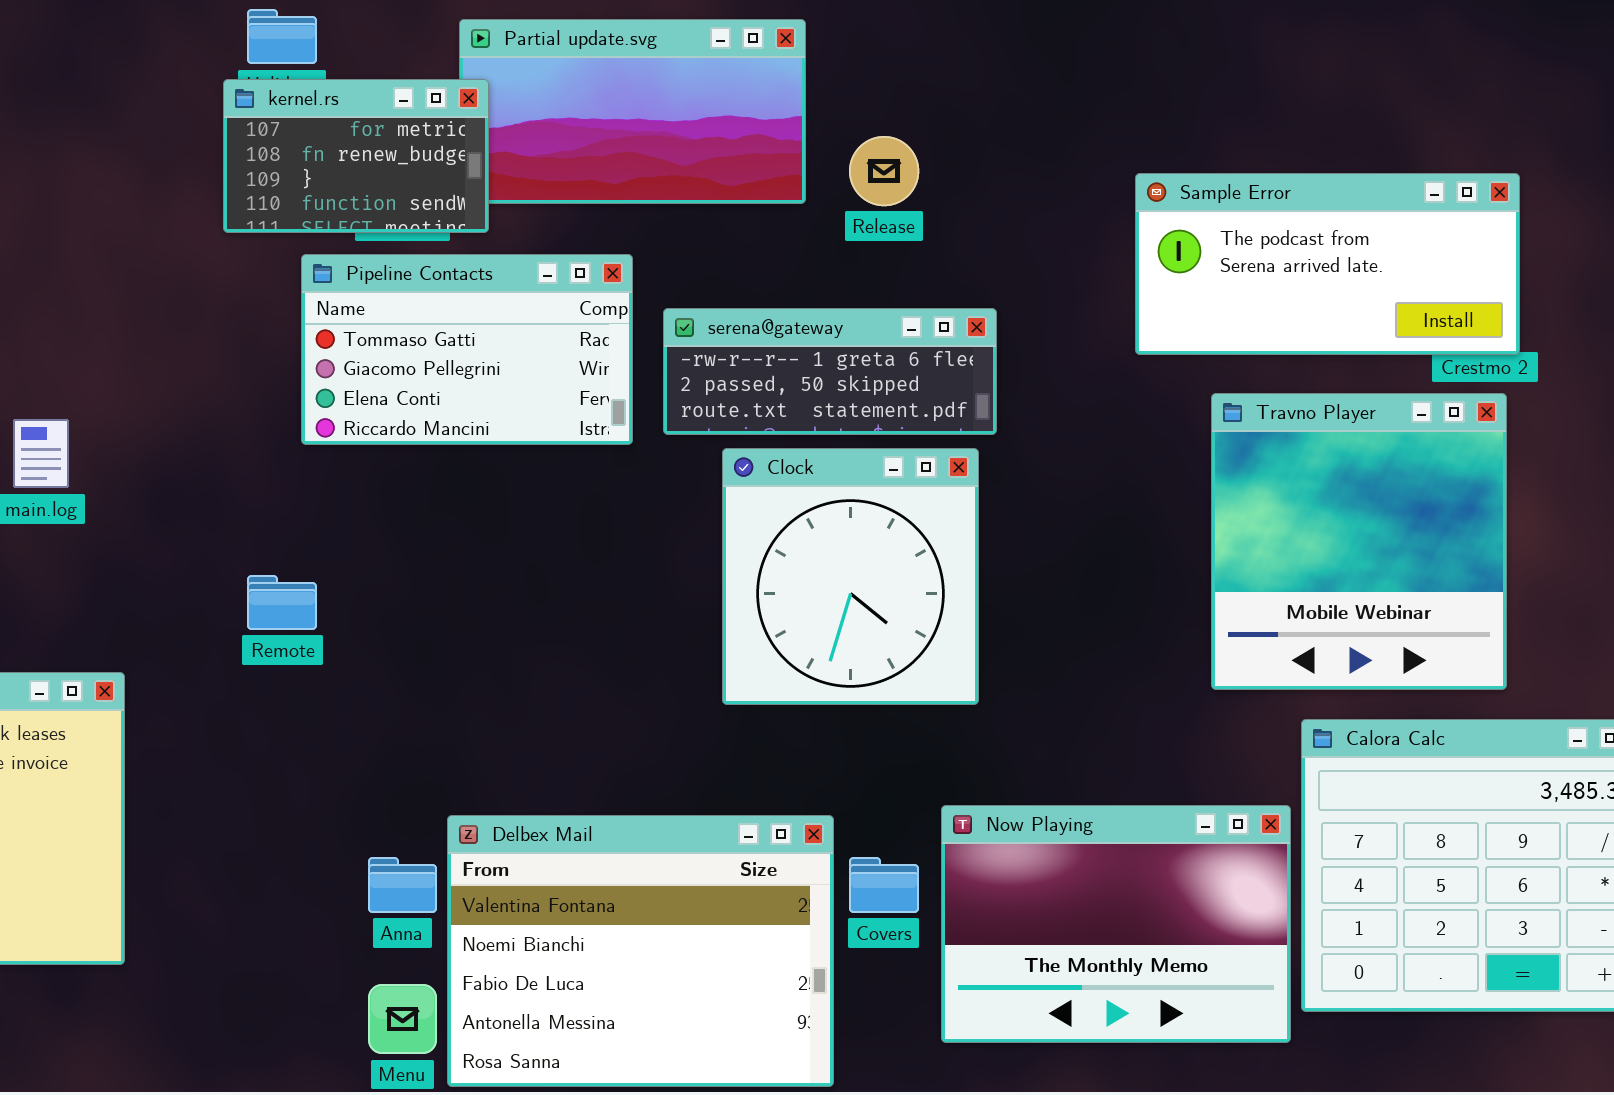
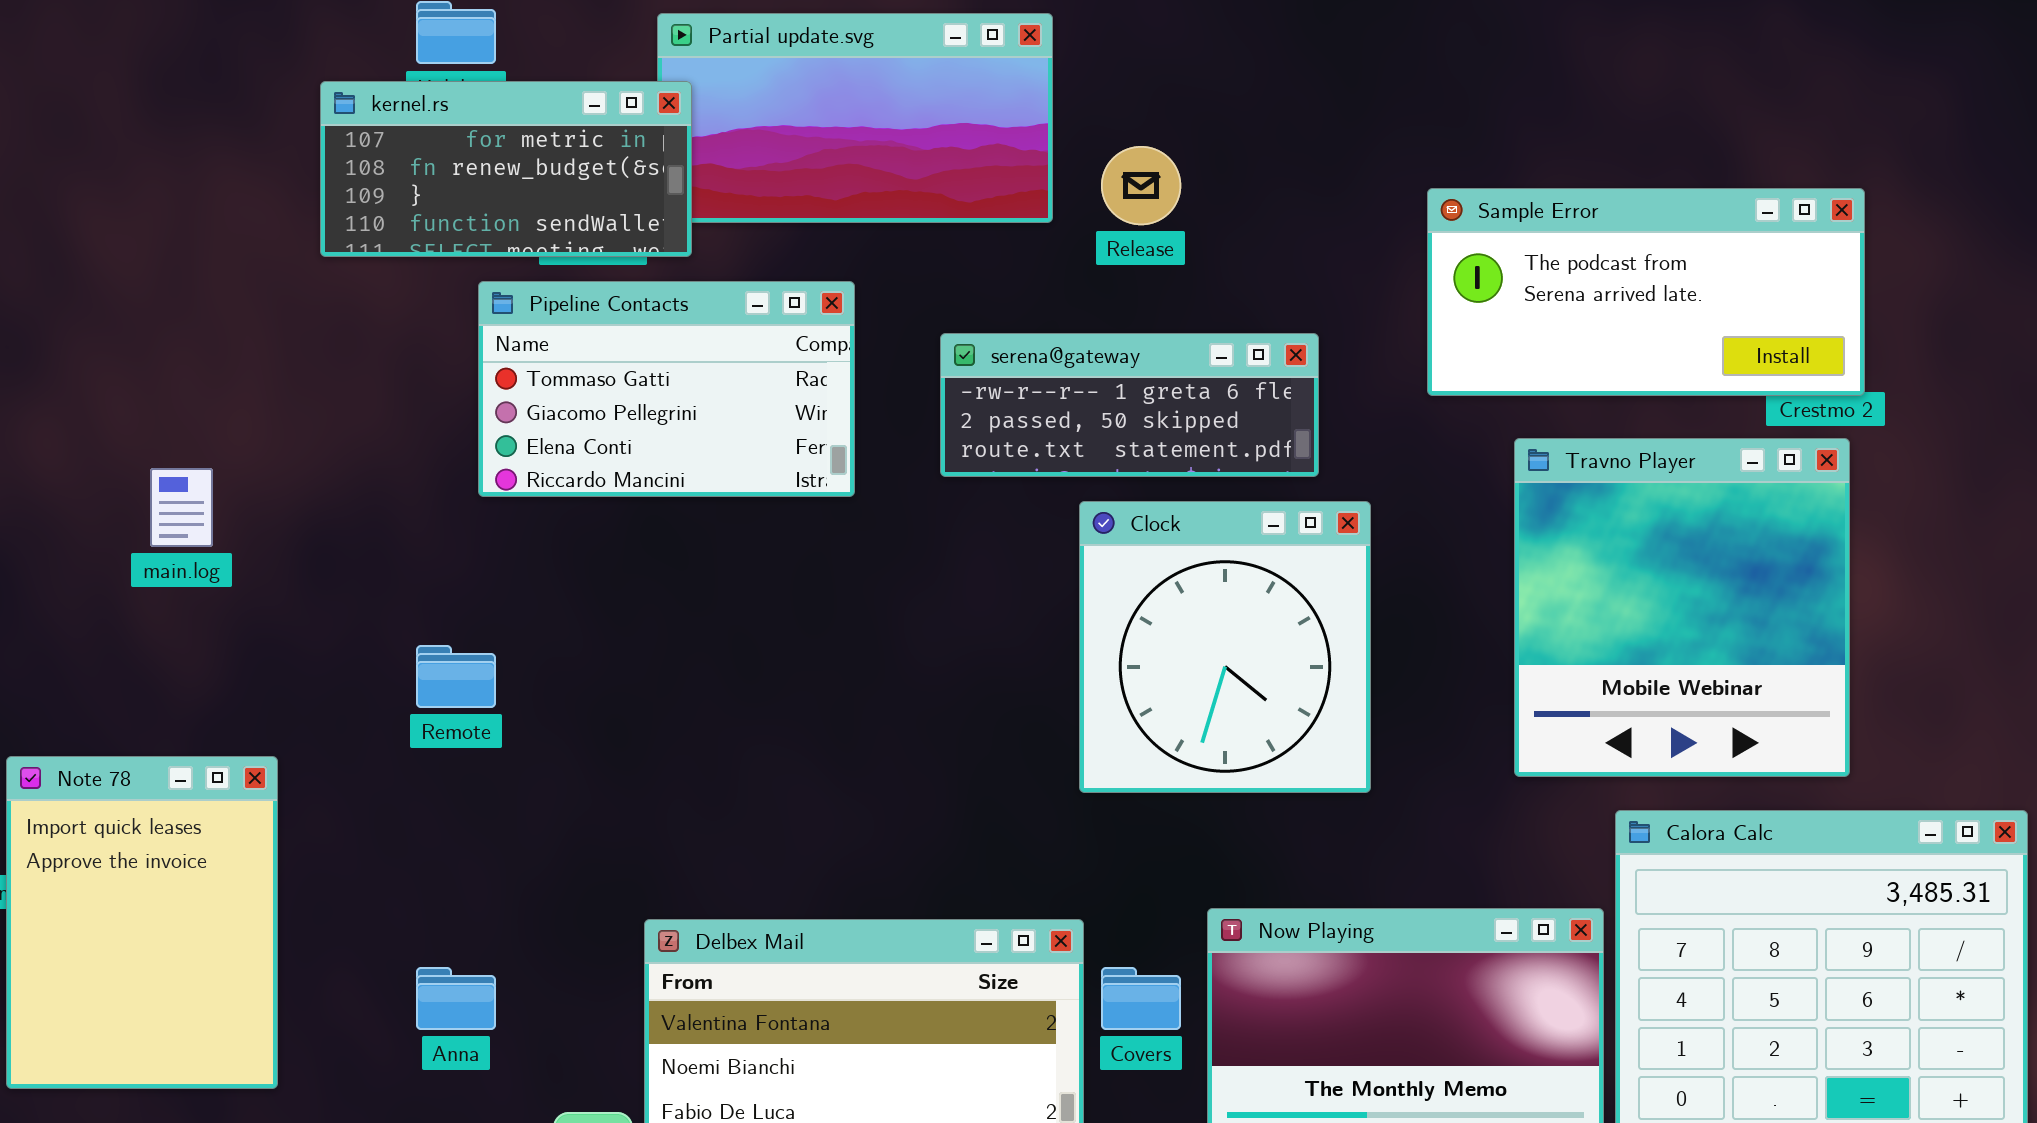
kernel.rs: [223,79,489,233] -> [320,81,692,257], resized
serena@gateway: [663,308,997,435] -> [940,333,1319,477], moved
Clock: [722,448,979,705] -> [1079,501,1371,793], moved
Anna: [368,857,437,913] -> [416,967,496,1030], moved

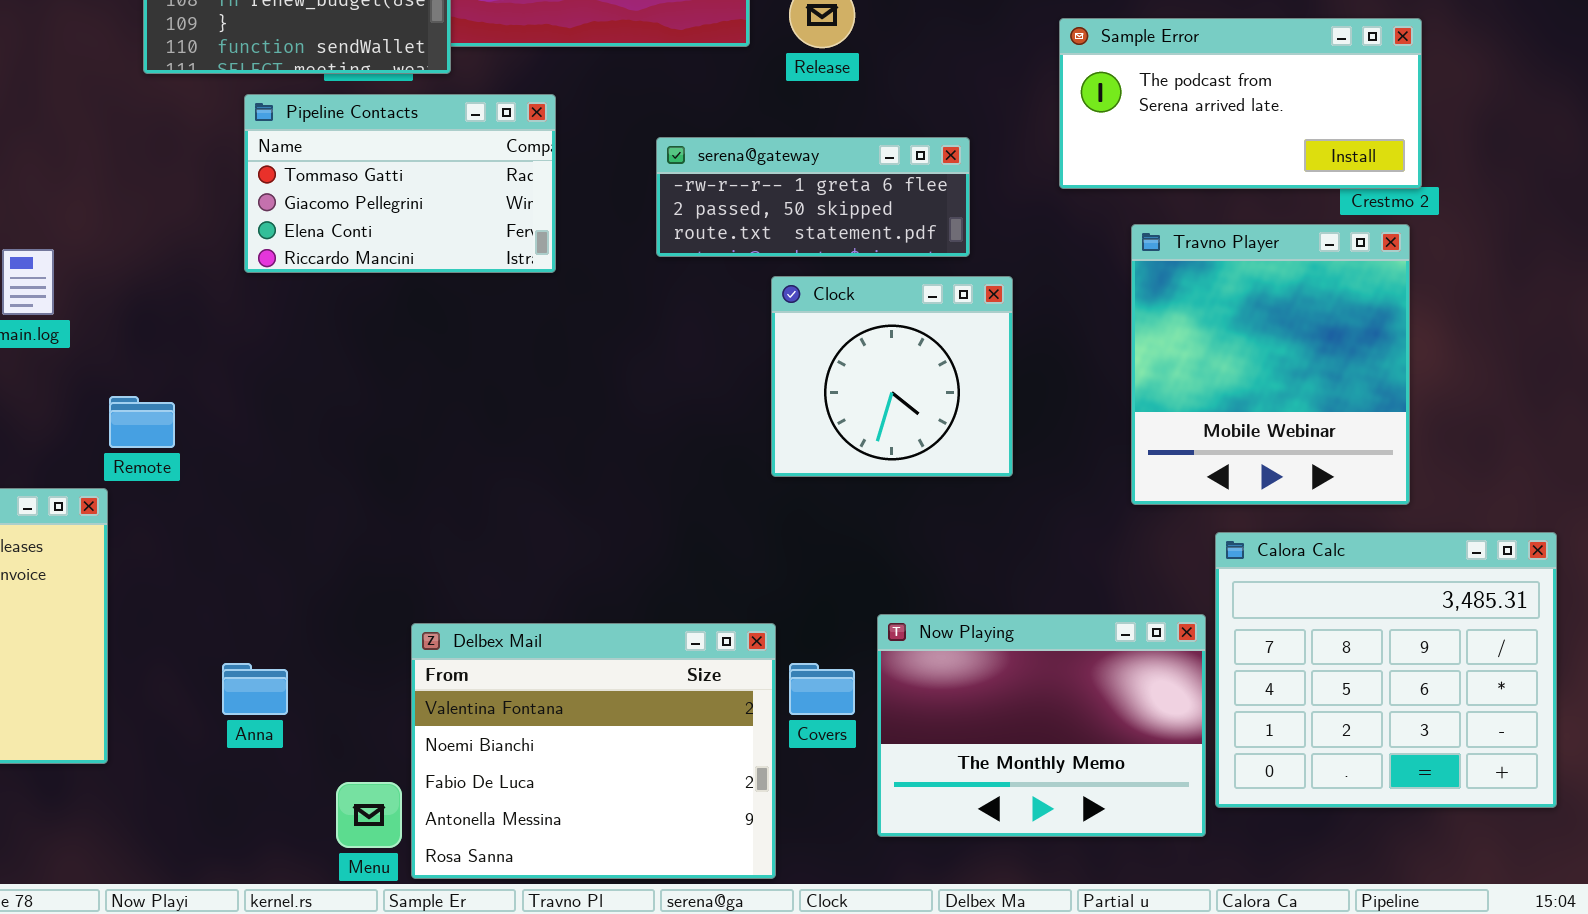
Pipeline Contacts: [478,281,855,497] -> [244,94,556,273], moved
Clock: [1079,501,1371,793] -> [771,276,1013,477], resized
Remote: [416,645,496,708] -> [109,396,175,448], moved

